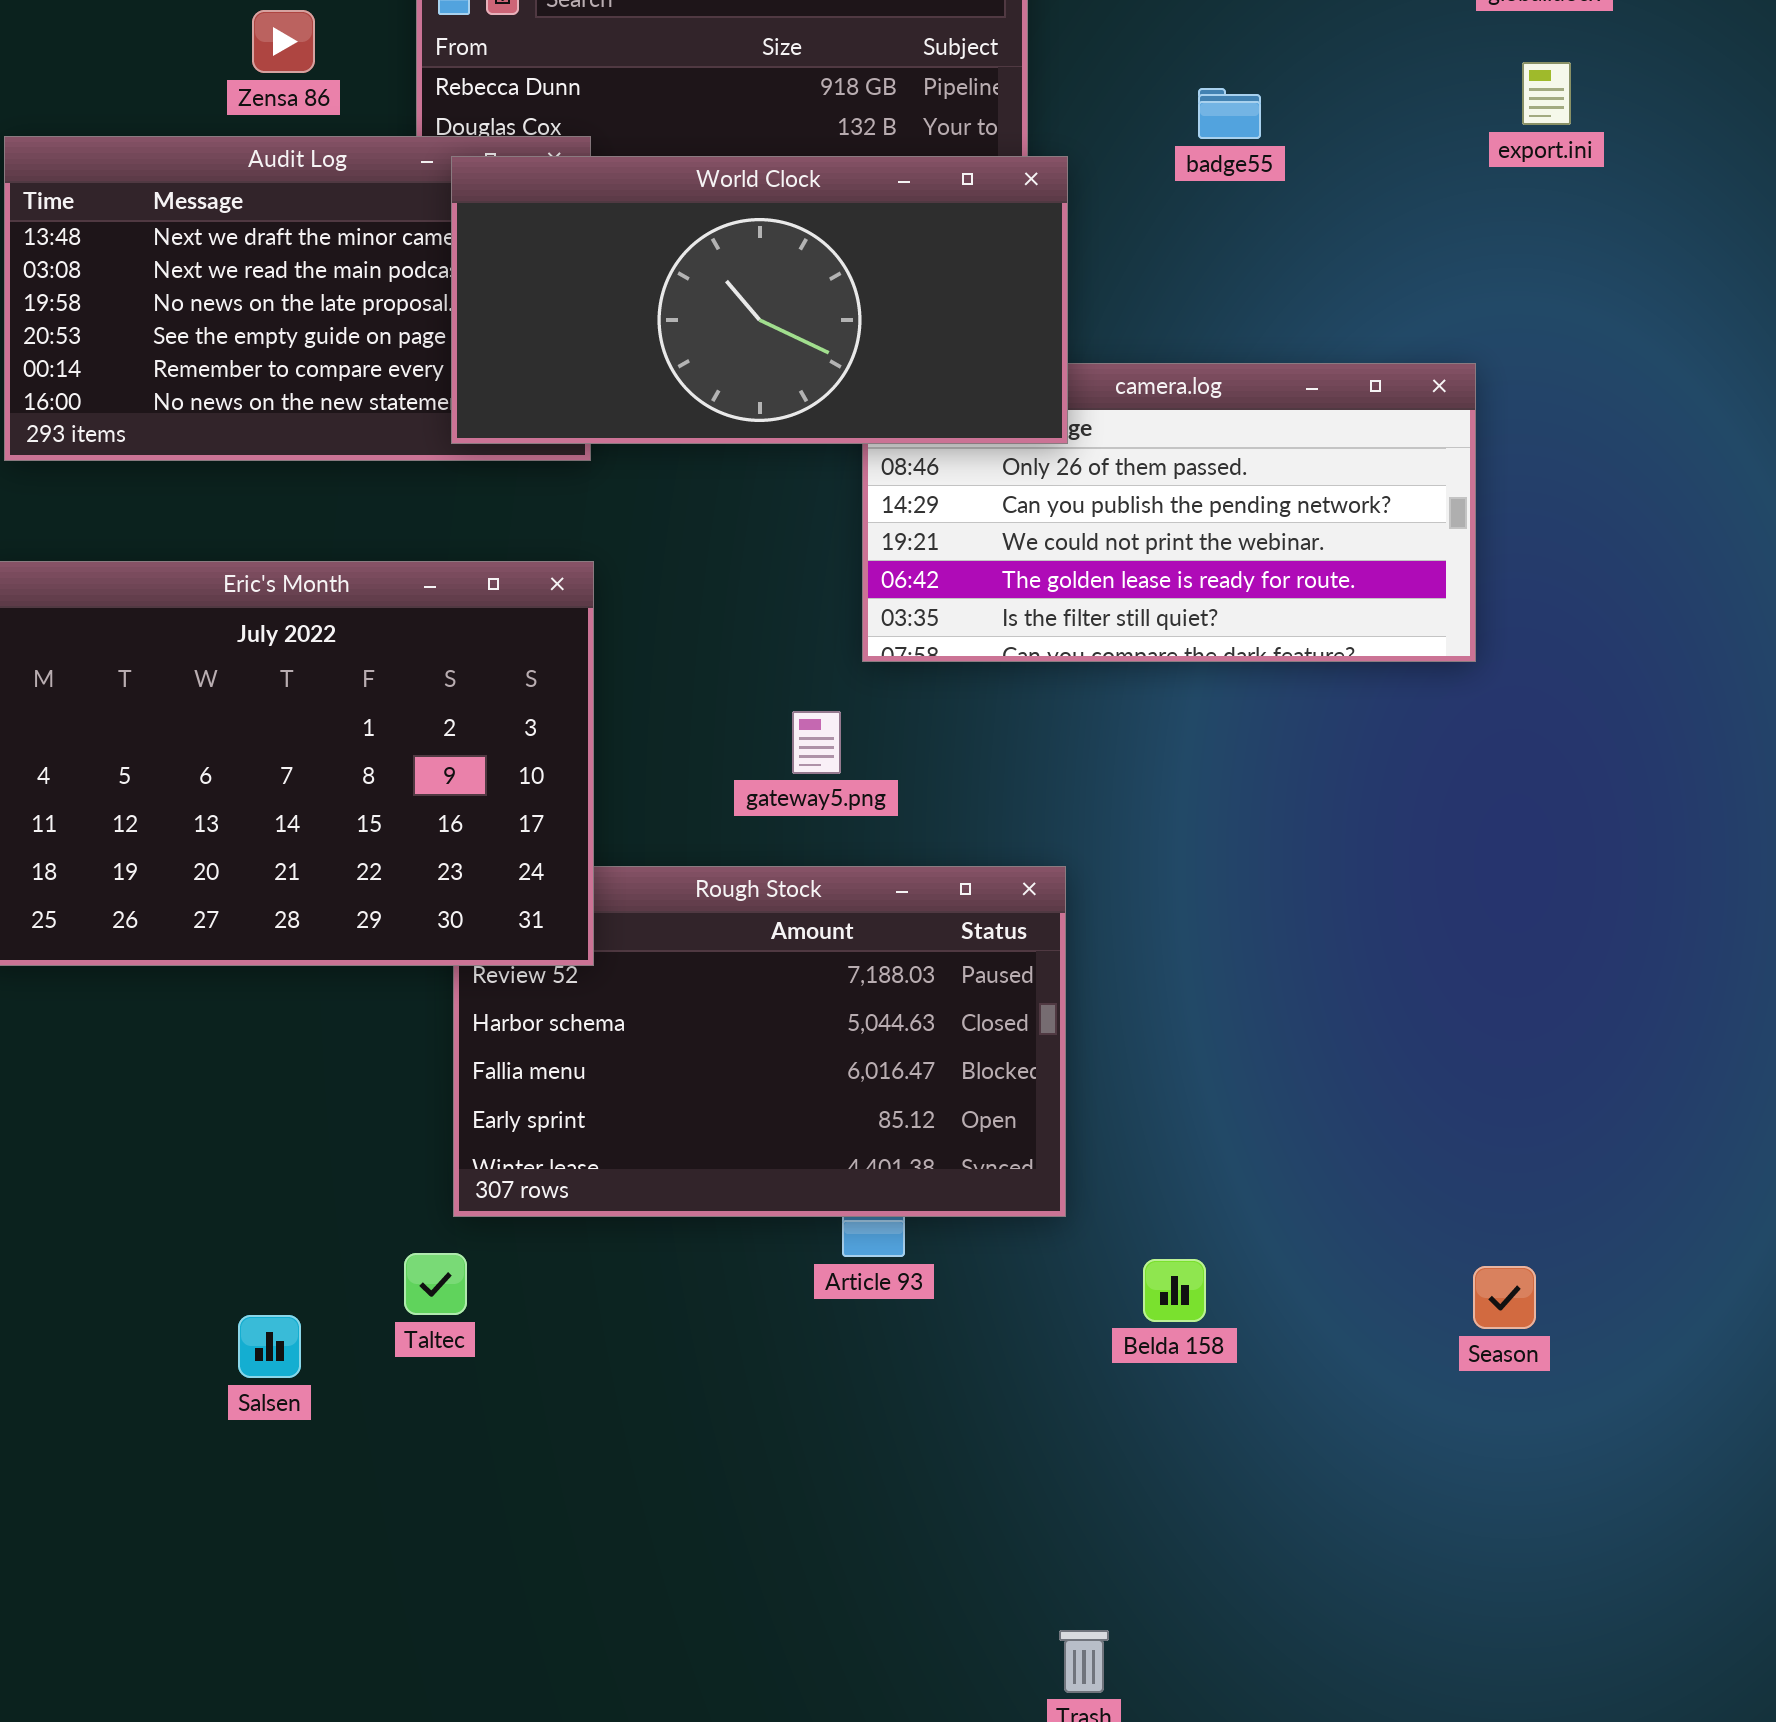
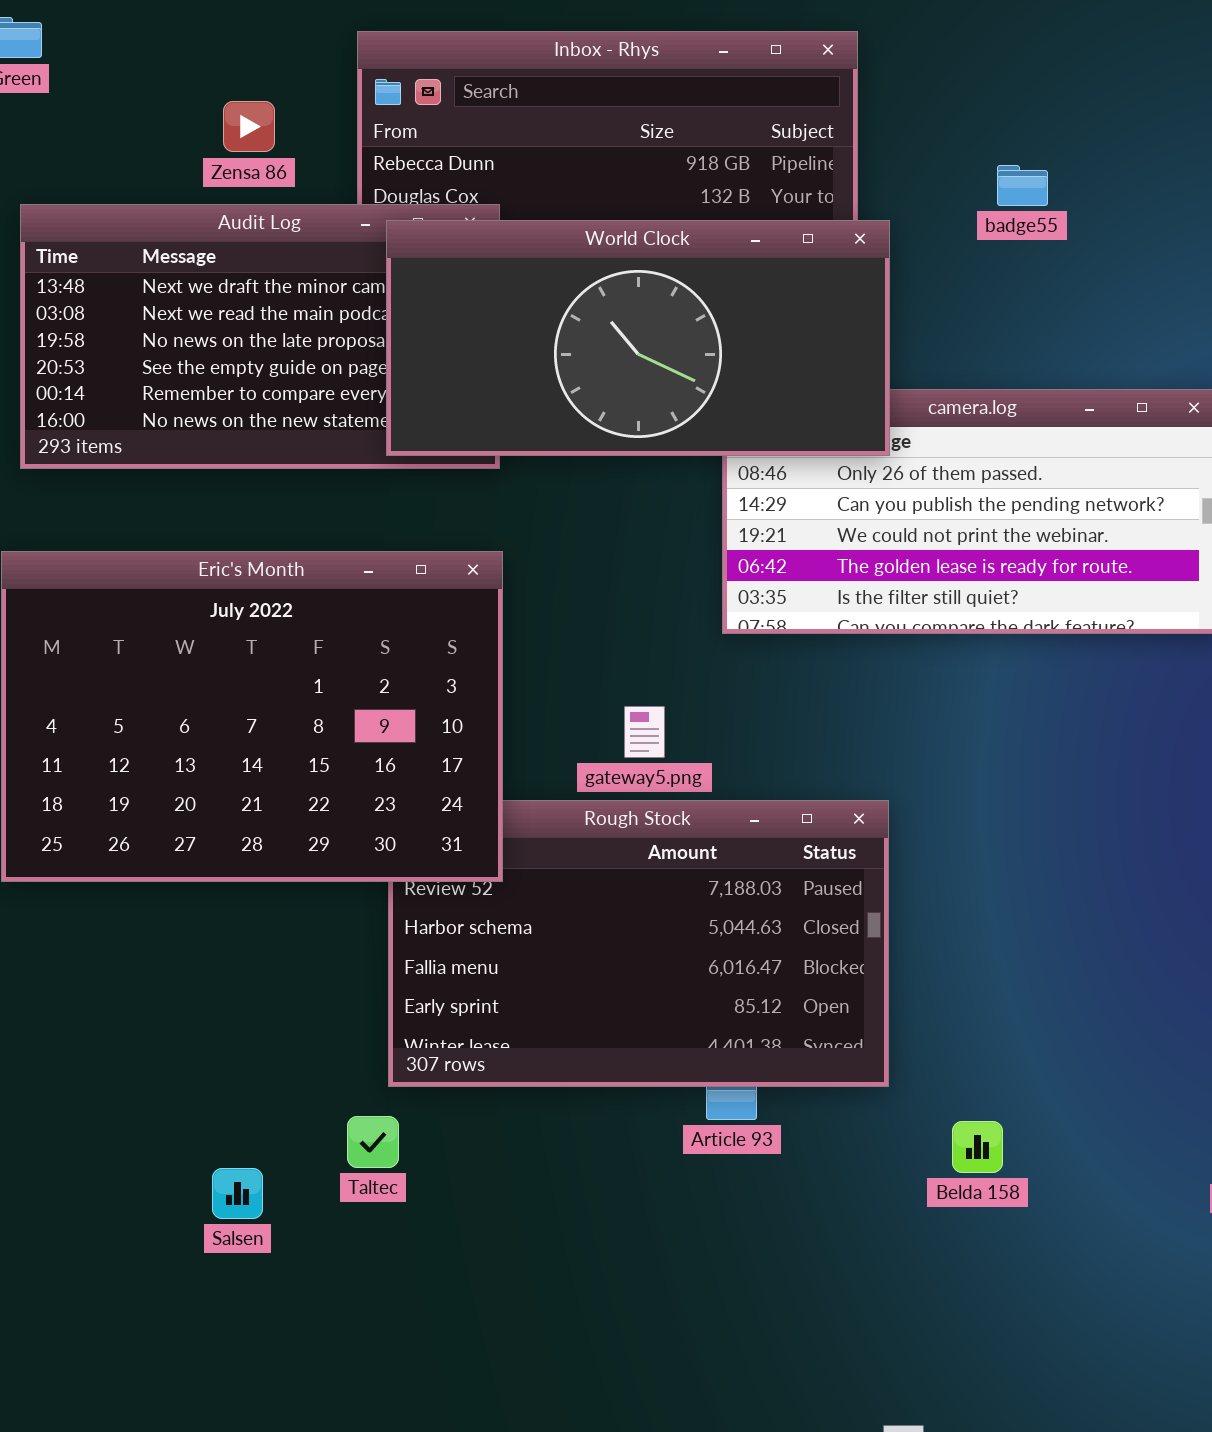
gateway5.png: [792,711,841,774] -> [624,706,665,758], moved

